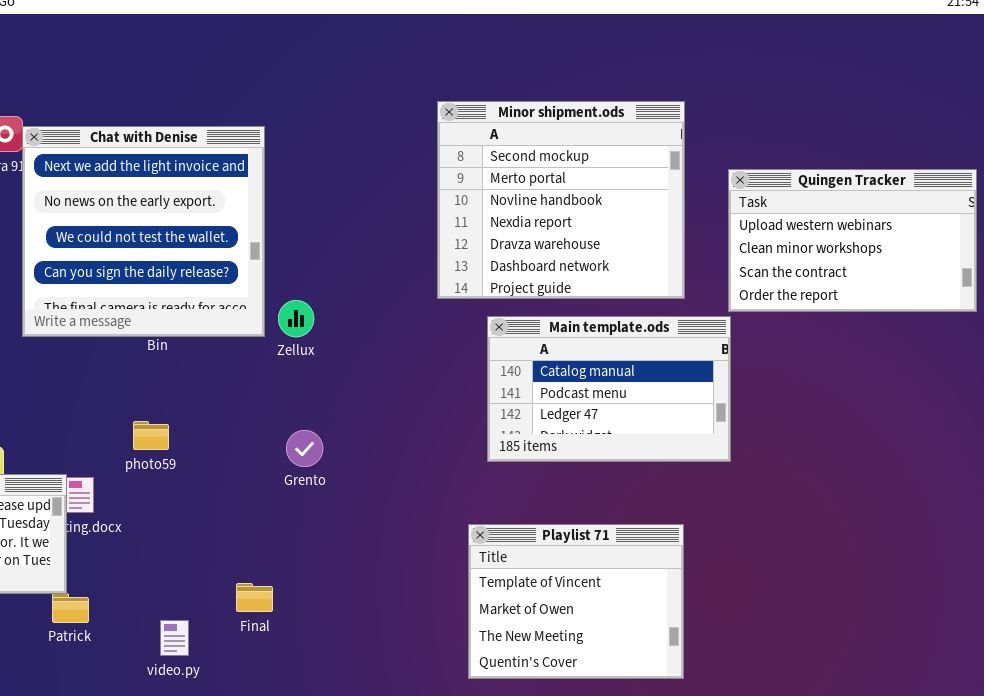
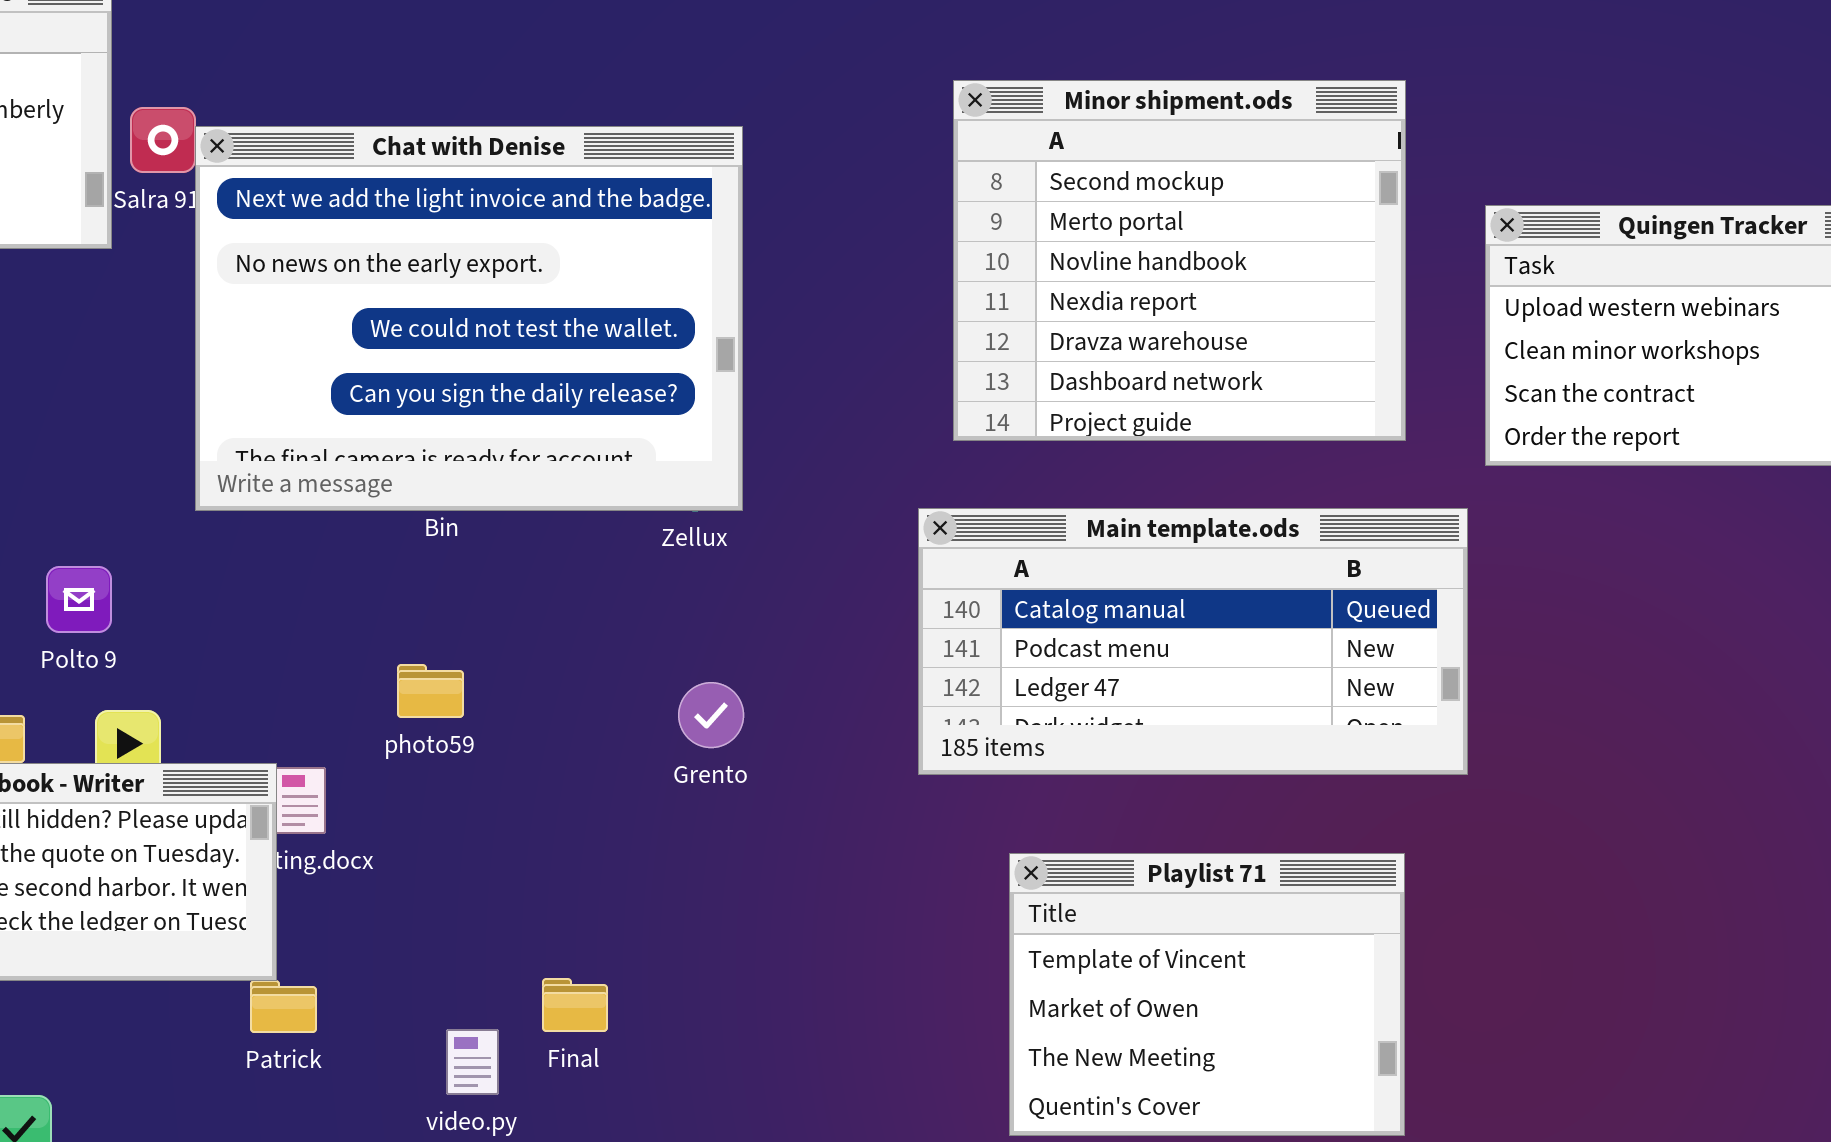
Chat with Denise: [22,126,265,337] -> [195,126,743,511], resized
Main template.ods: [487,316,731,462] -> [918,508,1468,775], moved, resized
Final: [236,583,273,612] -> [542,978,608,1032], moved

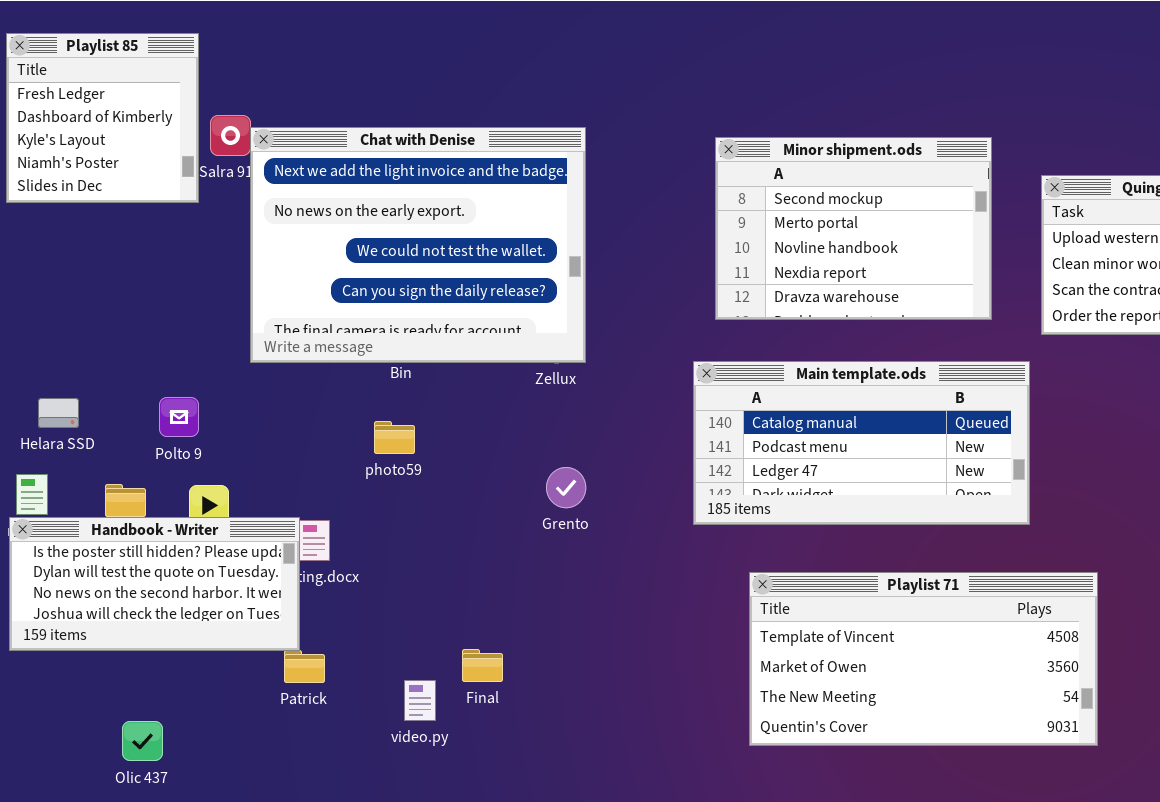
Minor shipment.ods: [953,80,1406,441] -> [715,137,992,320], resized
photo59: [397,664,464,718] -> [374,421,415,454], moved
Playlist 71: [1009,853,1405,1136] -> [749,572,1098,746], resized

